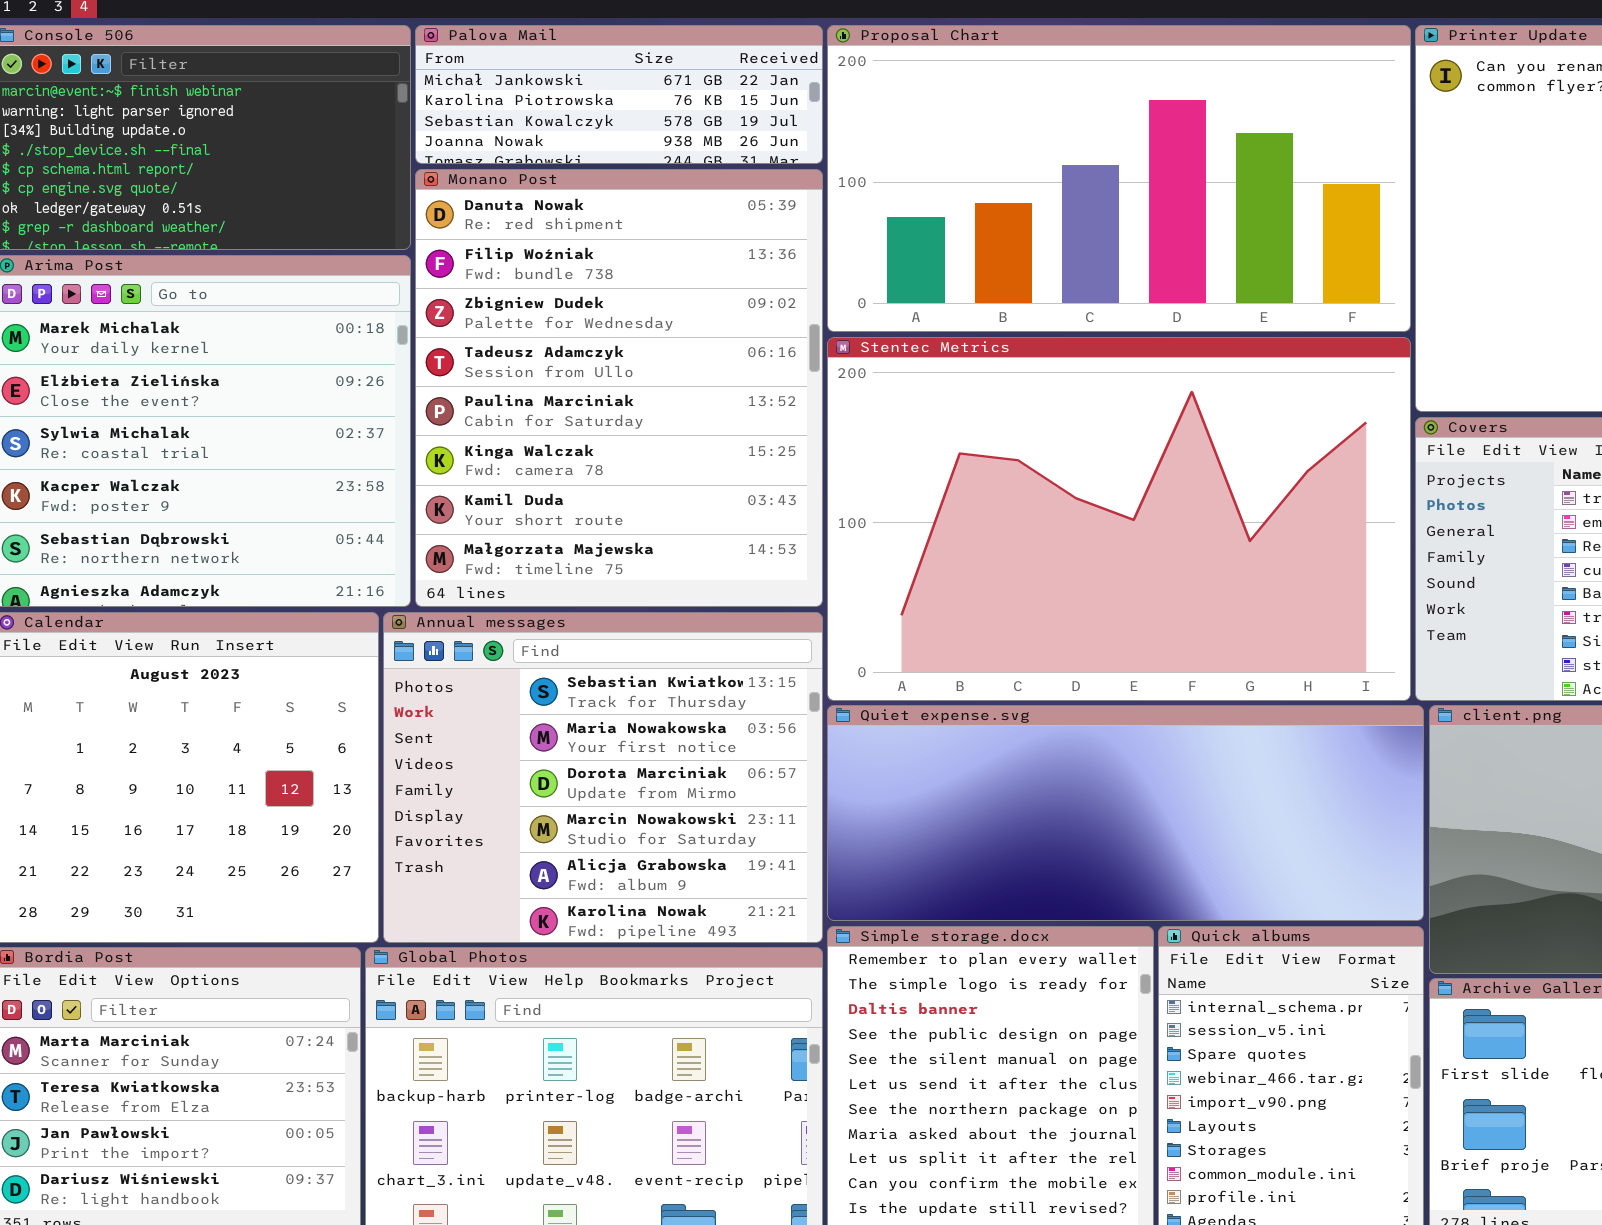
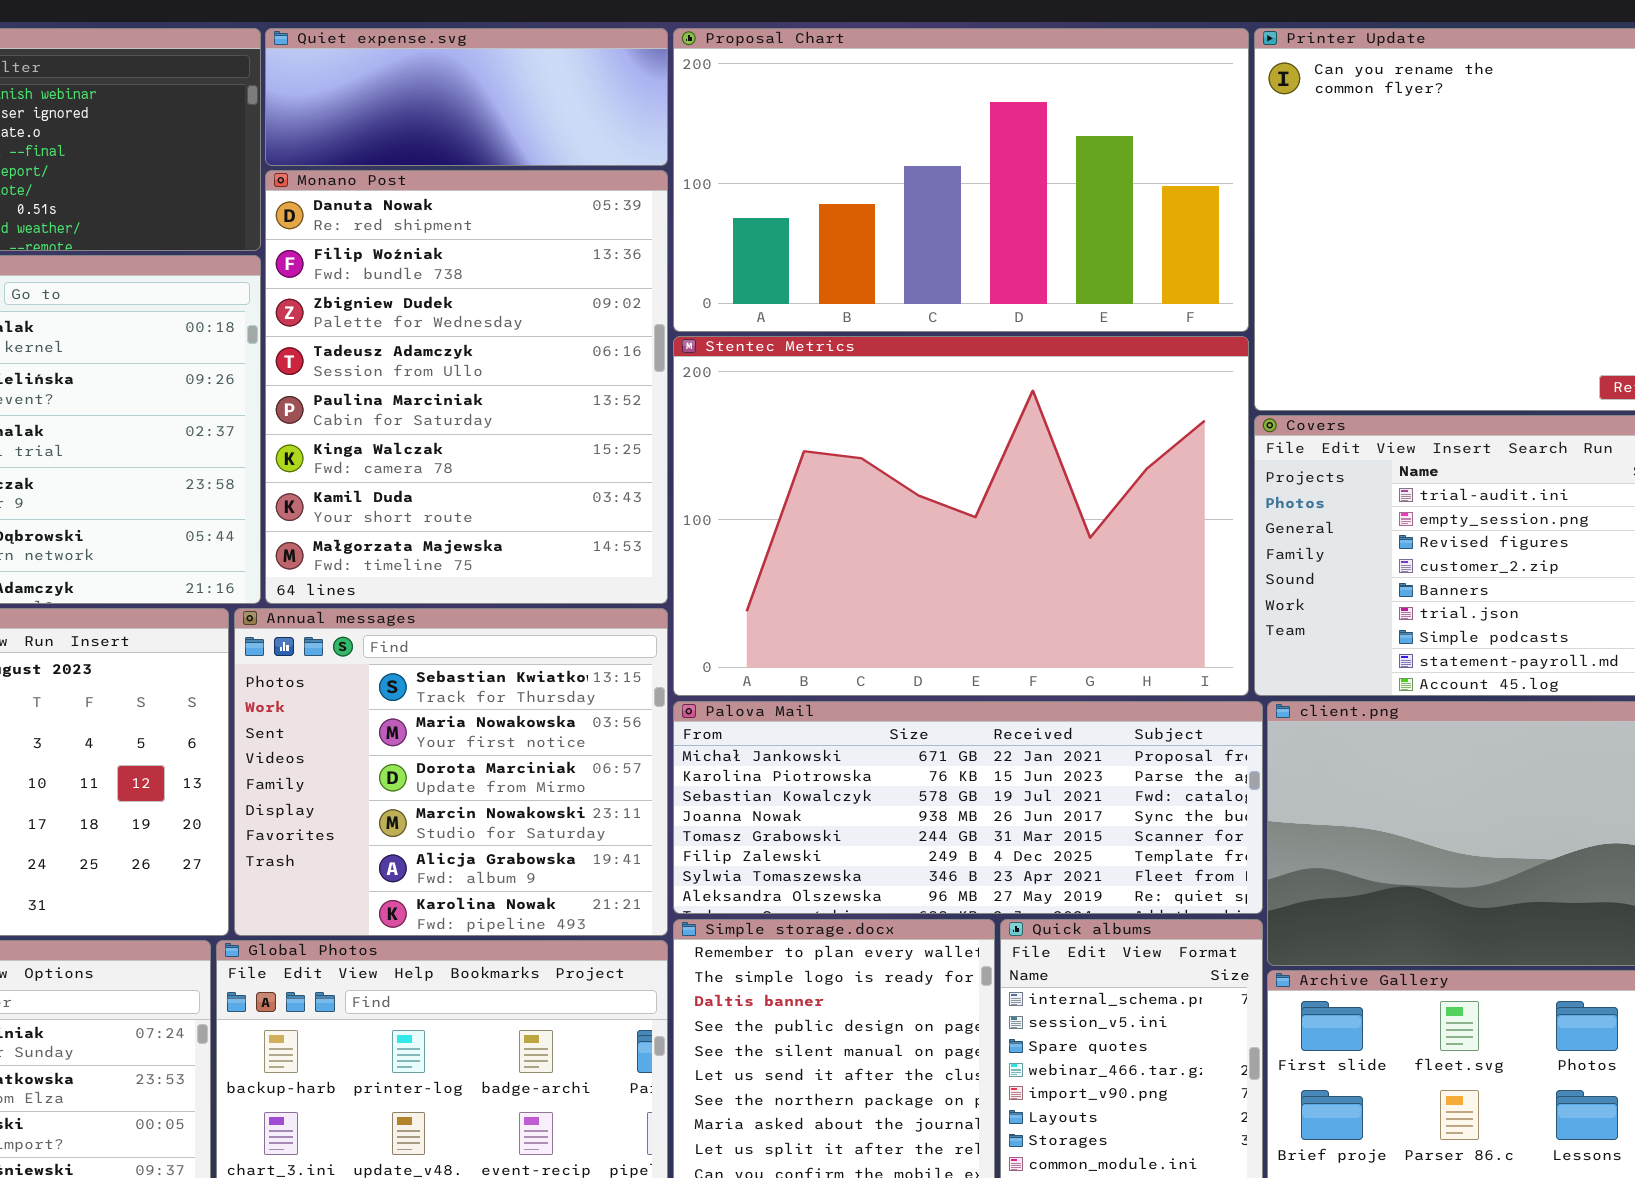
Palova Mail: [415,25,823,164] -> [673,701,1263,914], moved, resized
Quiet expense.svg: [827,705,1424,921] -> [265,28,668,166], moved, resized

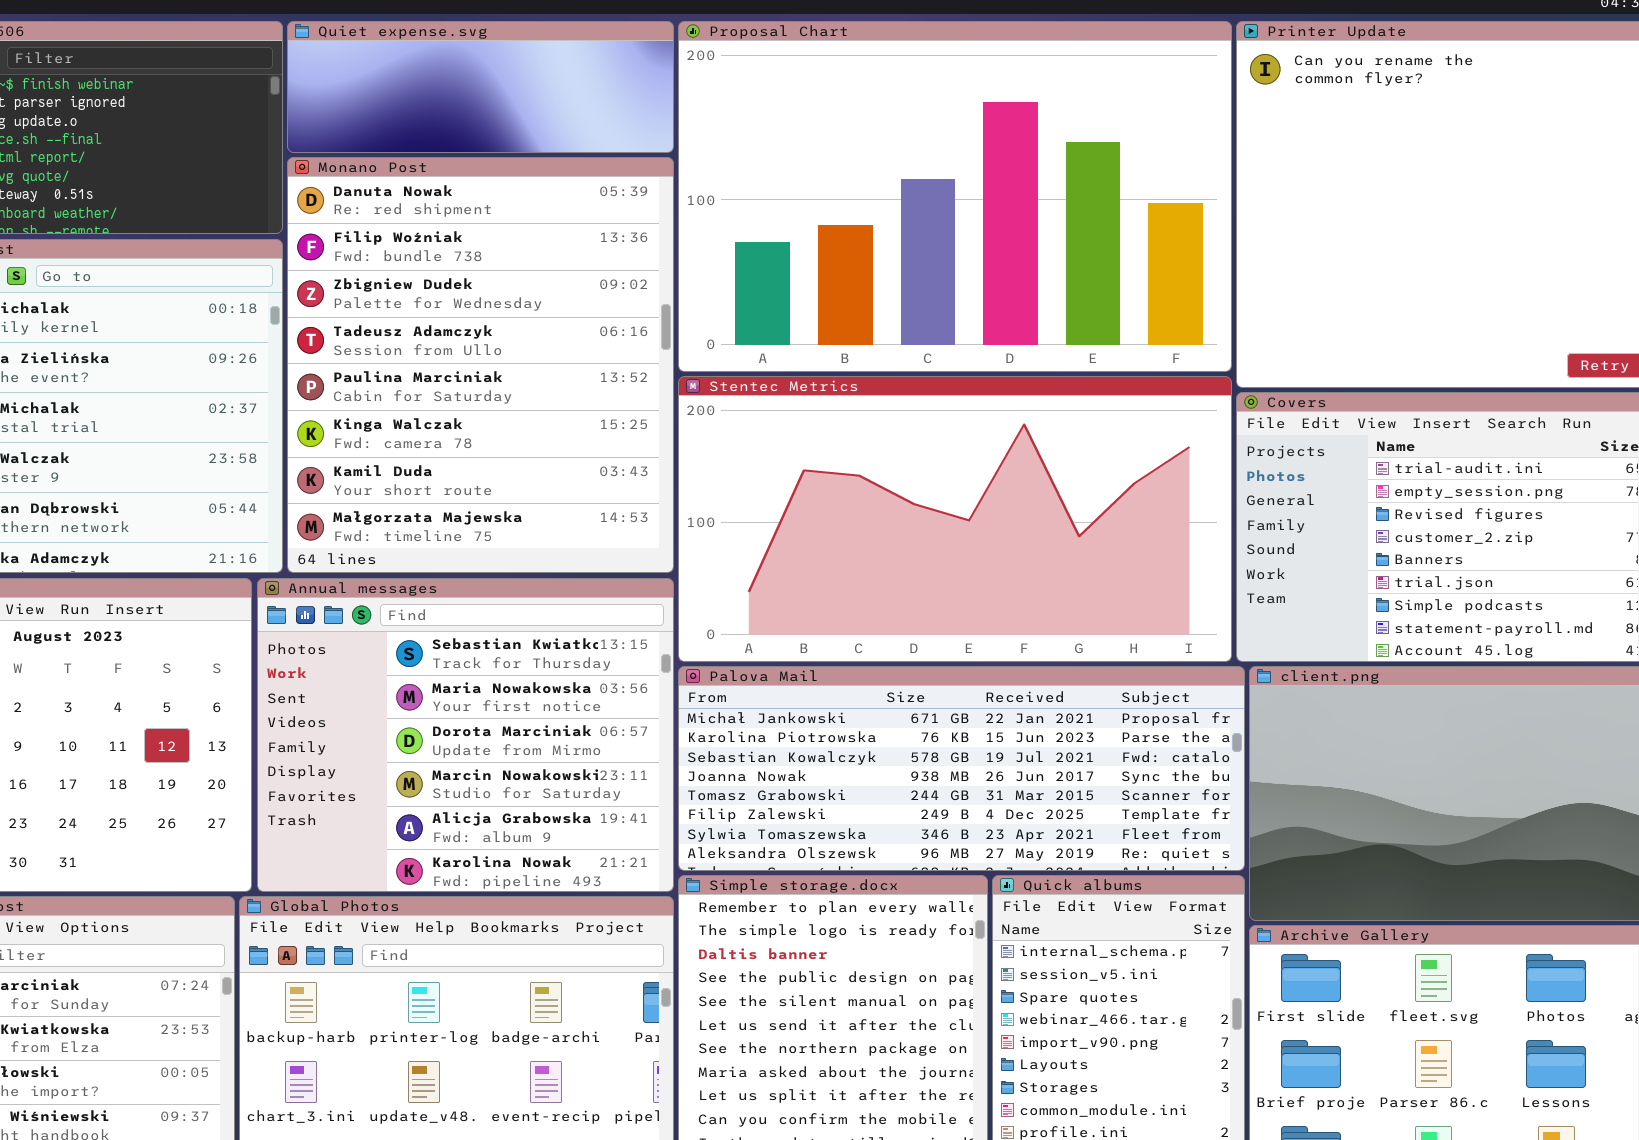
Proposal Chart: [673,28,1249,332] -> [678,21,1232,372], resized
Stentec Metrics: [673,336,1249,696] -> [678,376,1232,662], resized

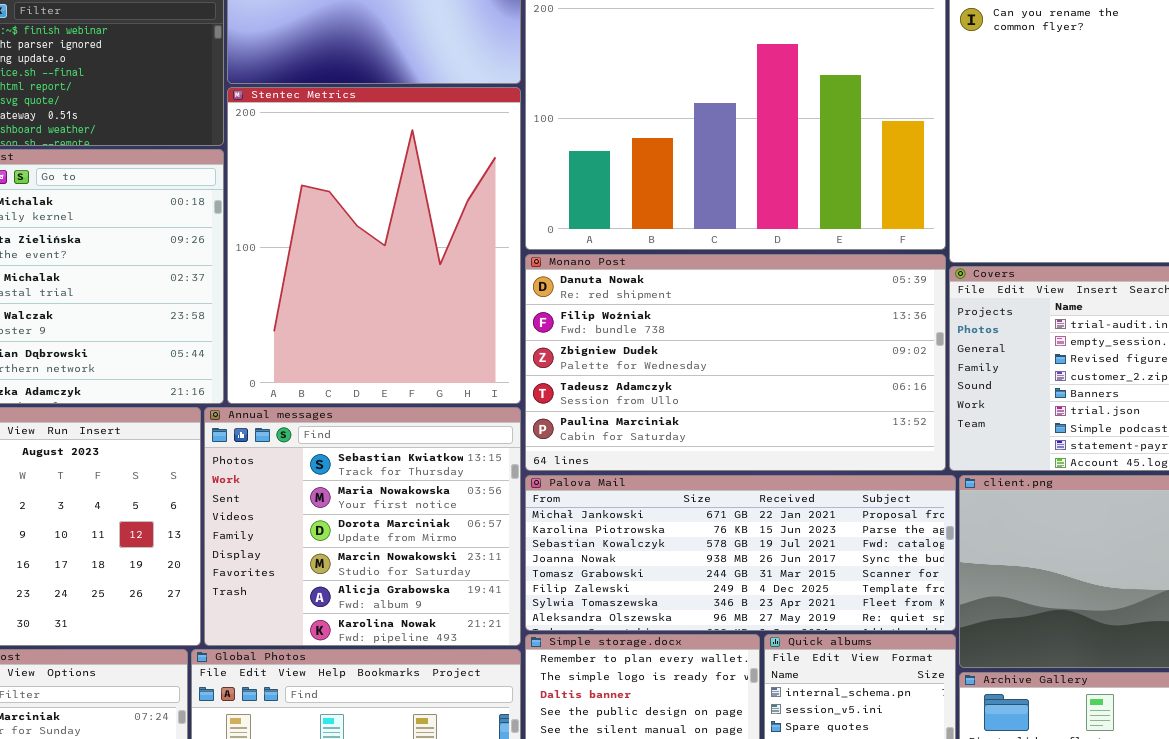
Monano Post: [287,157,674,573] -> [525,254,946,471], moved, resized
Stentec Metrics: [678,376,1232,662] -> [227,87,521,404], moved, resized

